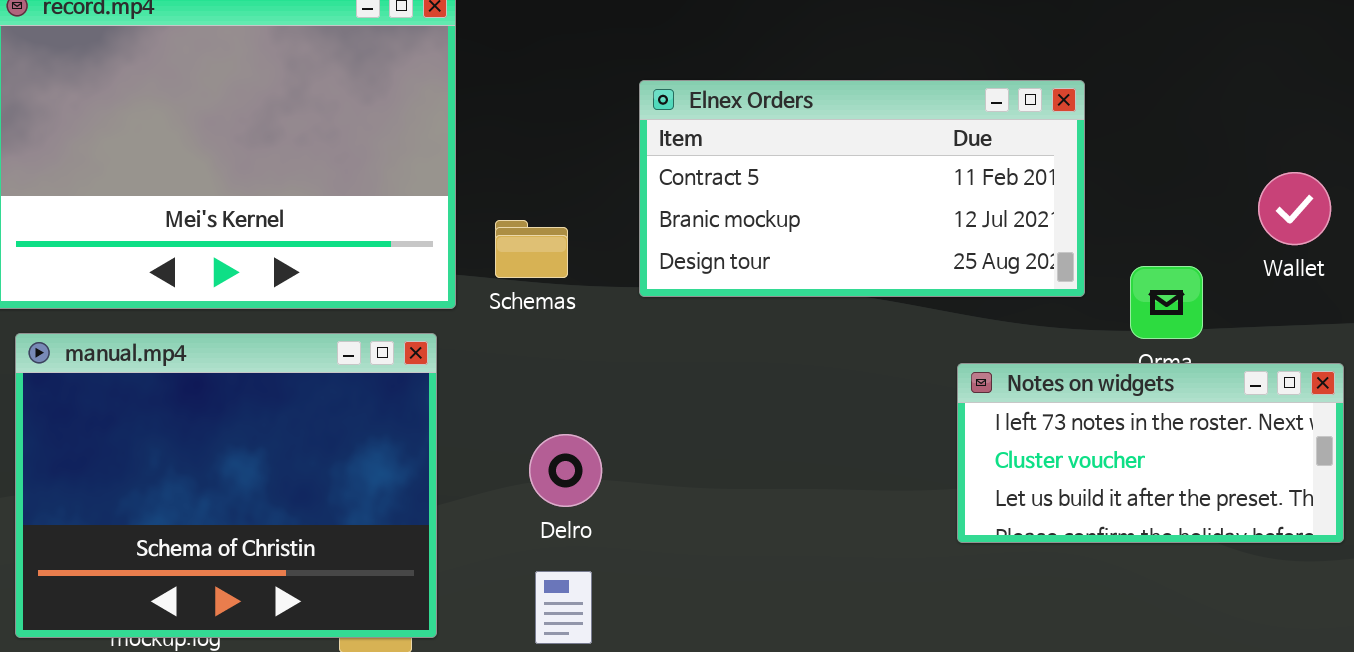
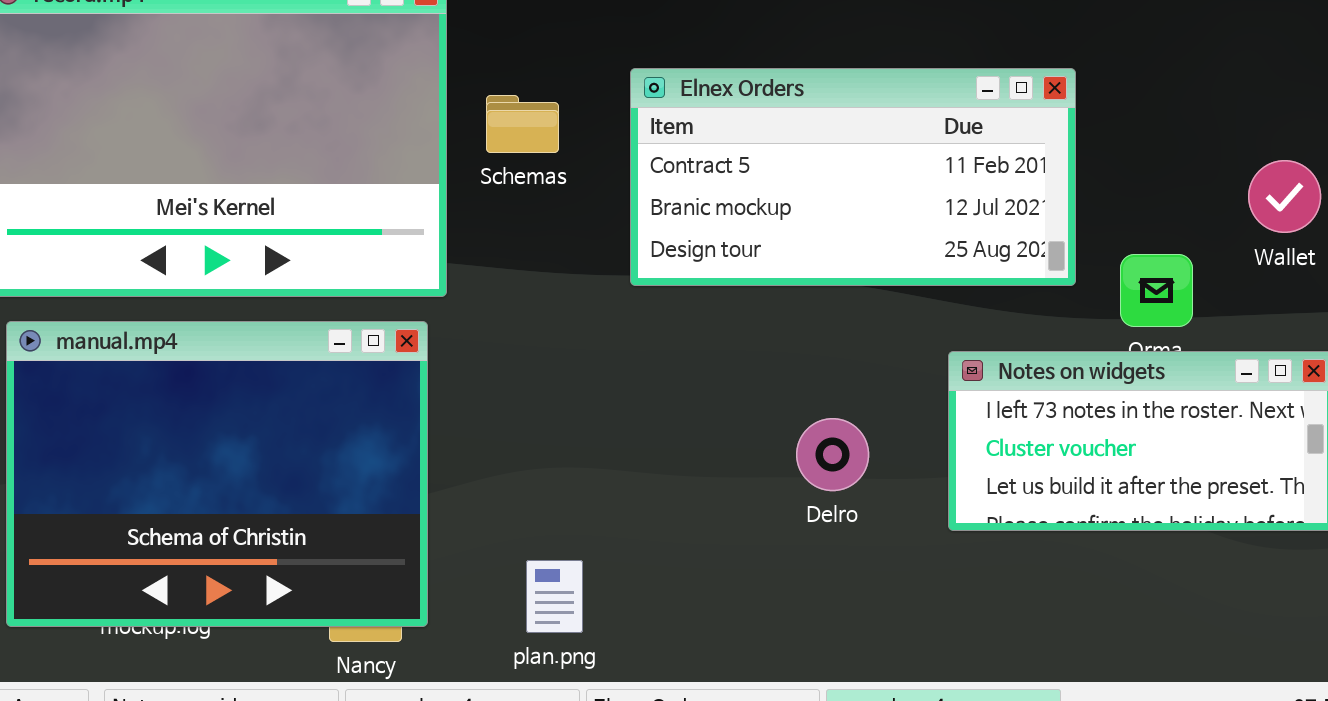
Schemas: [495,220,568,278] -> [486,95,559,153], moved
Delro: [529,434,602,507] -> [796,418,869,491], moved

